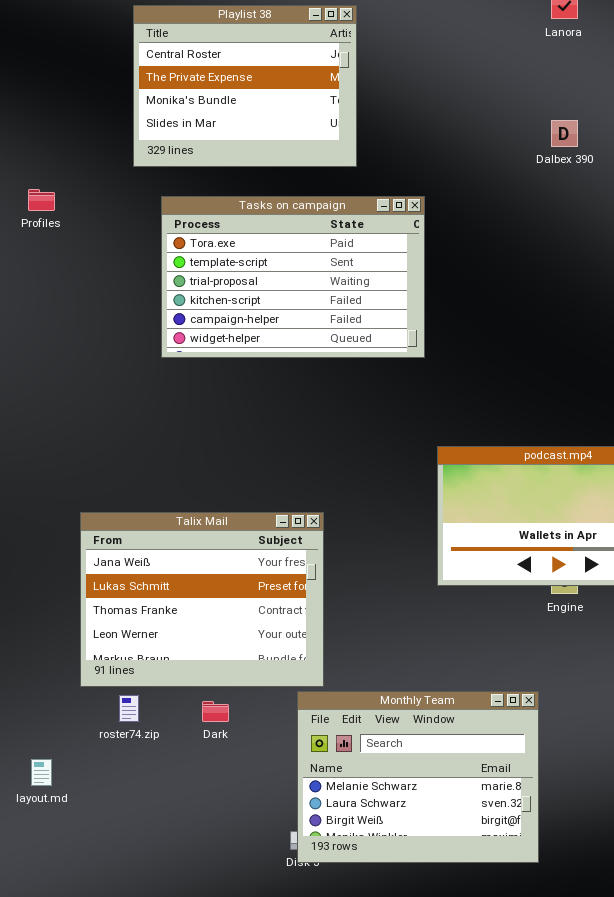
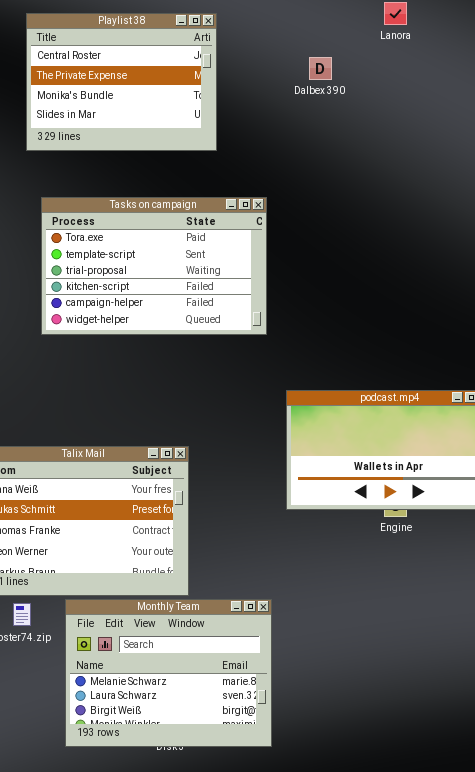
Dalbex 390: [551,120,578,147] -> [309,57,332,80], moved
Tasks on campaign: [161,196,425,358] -> [41,197,267,335], moved
Monthly Team: [297,691,539,863] -> [65,599,272,747], moved

